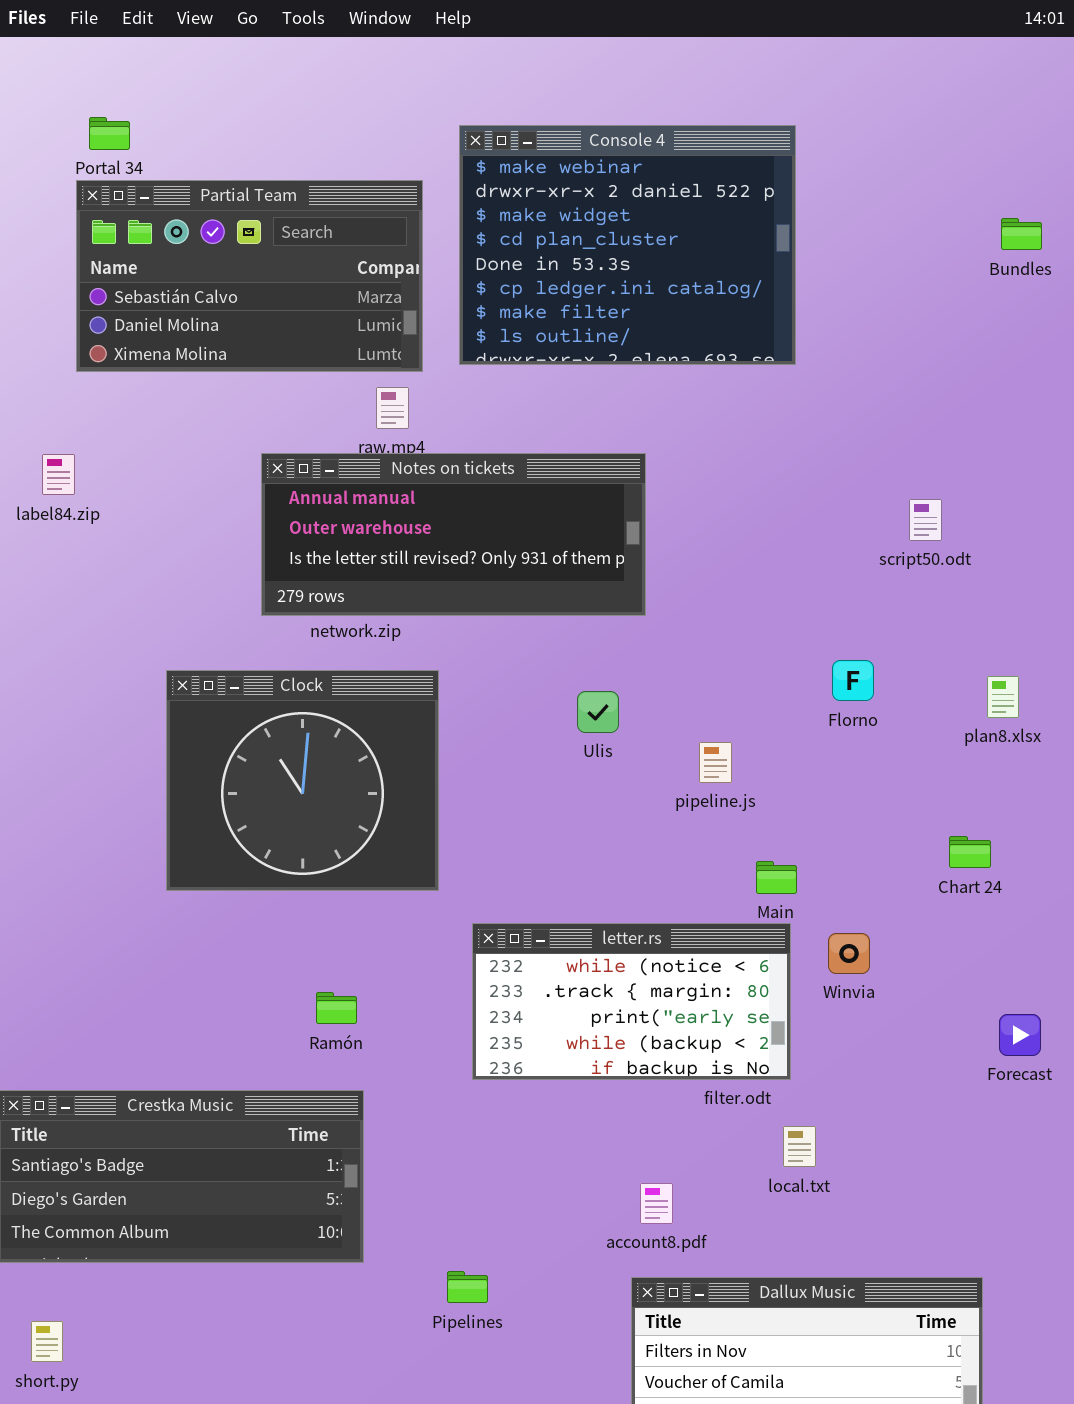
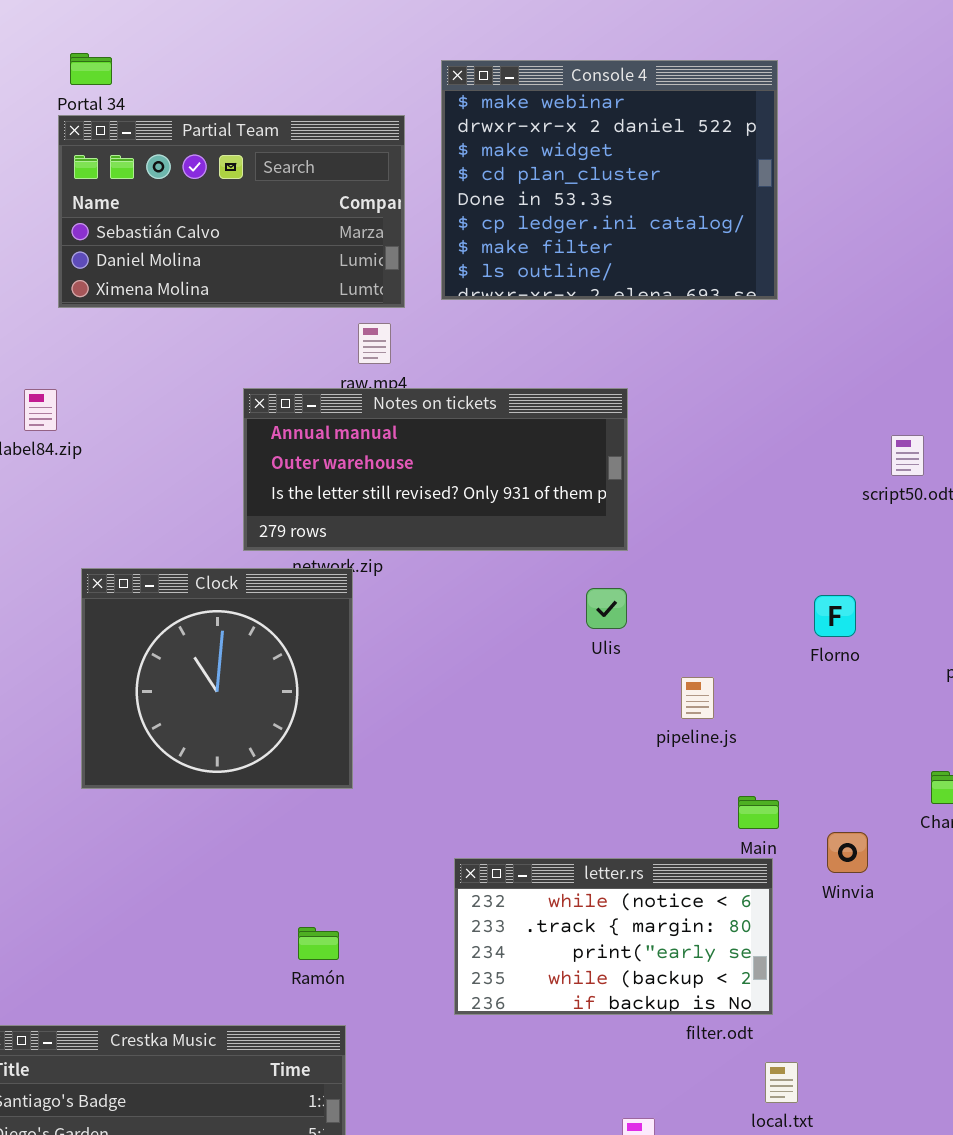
Clock: [166,670,439,891] -> [81,568,353,789], moved
Ulis: [577,691,619,733] -> [586,588,627,629], moved
Winvia: [828,933,870,974] -> [827,832,868,873], moved

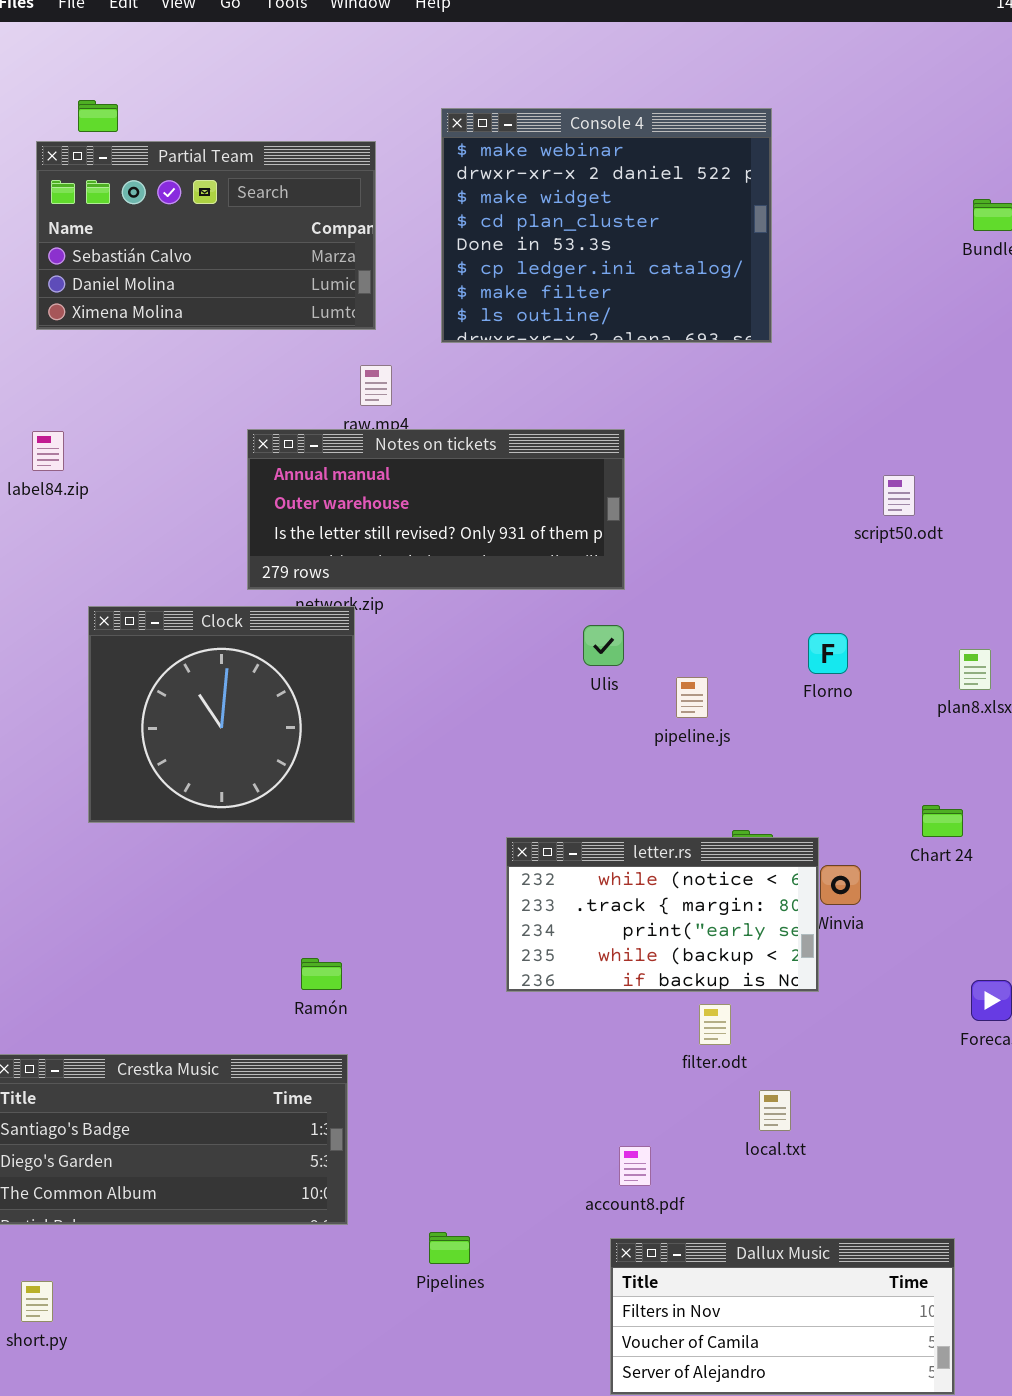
Partial Team: [58,115,405,308] -> [36,141,376,330], moved
pipeline.js: [681,677,714,719] -> [676,677,708,718], moved
letter.rs: [454,858,773,1015] -> [506,837,819,992], moved

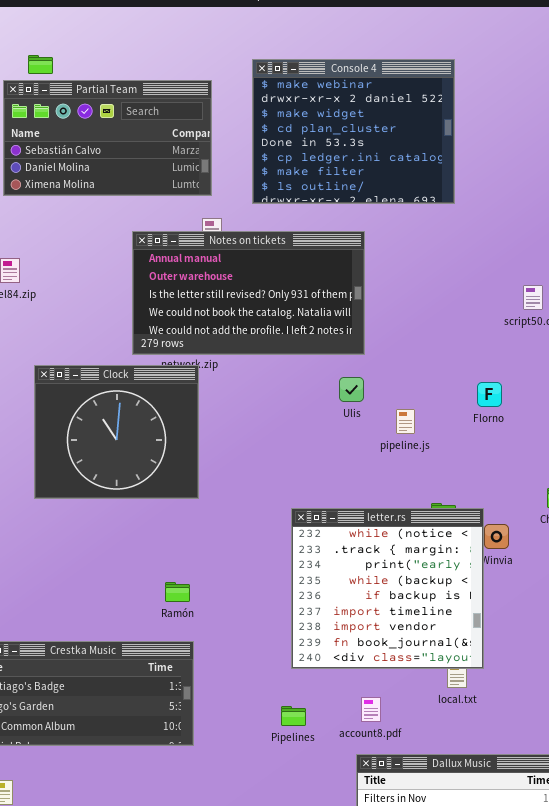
Notes on tickets: [247,429,625,590] -> [132,231,365,355], resized
letter.rs: [506,837,819,992] -> [291,508,484,669], resized
Pipelines: [429,1232,470,1264] -> [281,706,306,726], moved

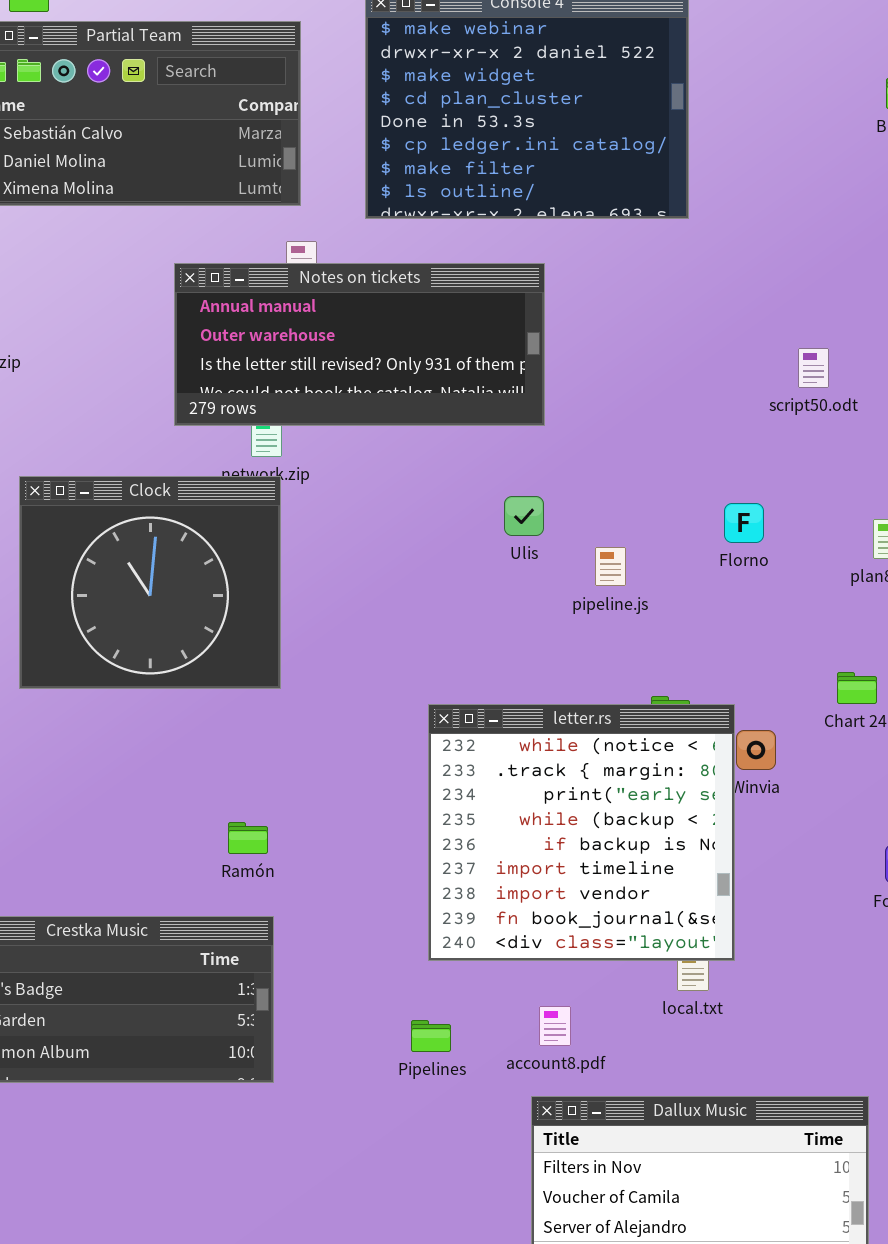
Notes on tickets: [132,231,365,355] -> [174,263,545,426], resized

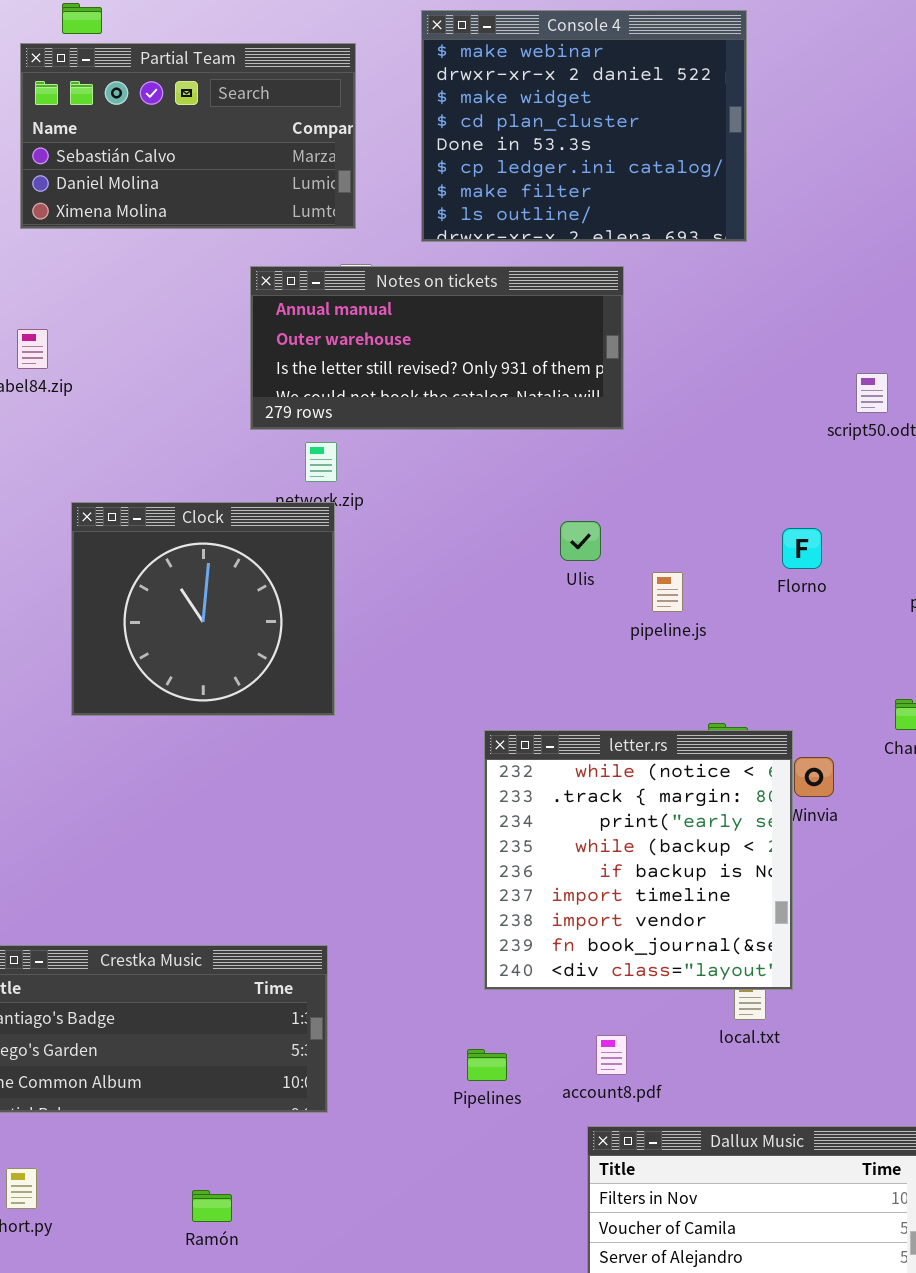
Notes on tickets: [174,263,545,426] -> [250,266,624,430], moved
Ramón: [228,822,268,854] -> [192,1190,232,1222], moved

